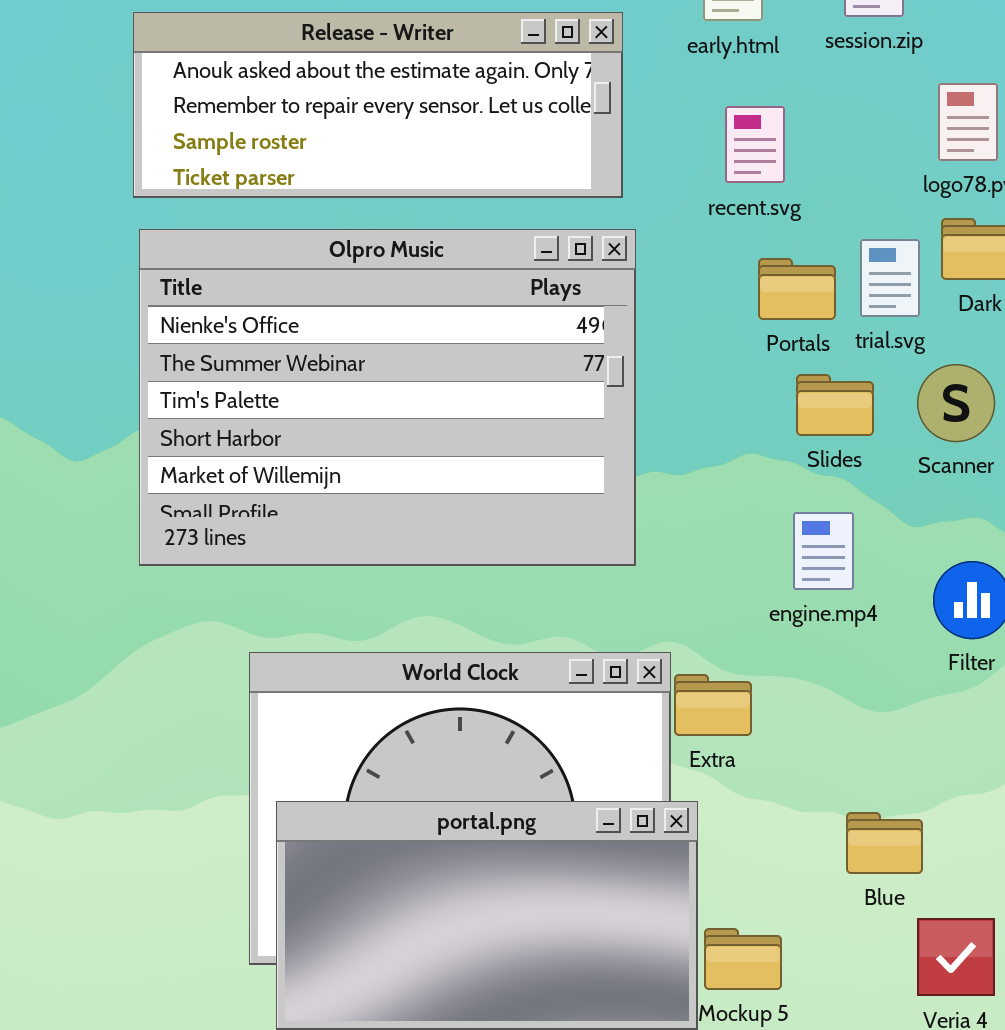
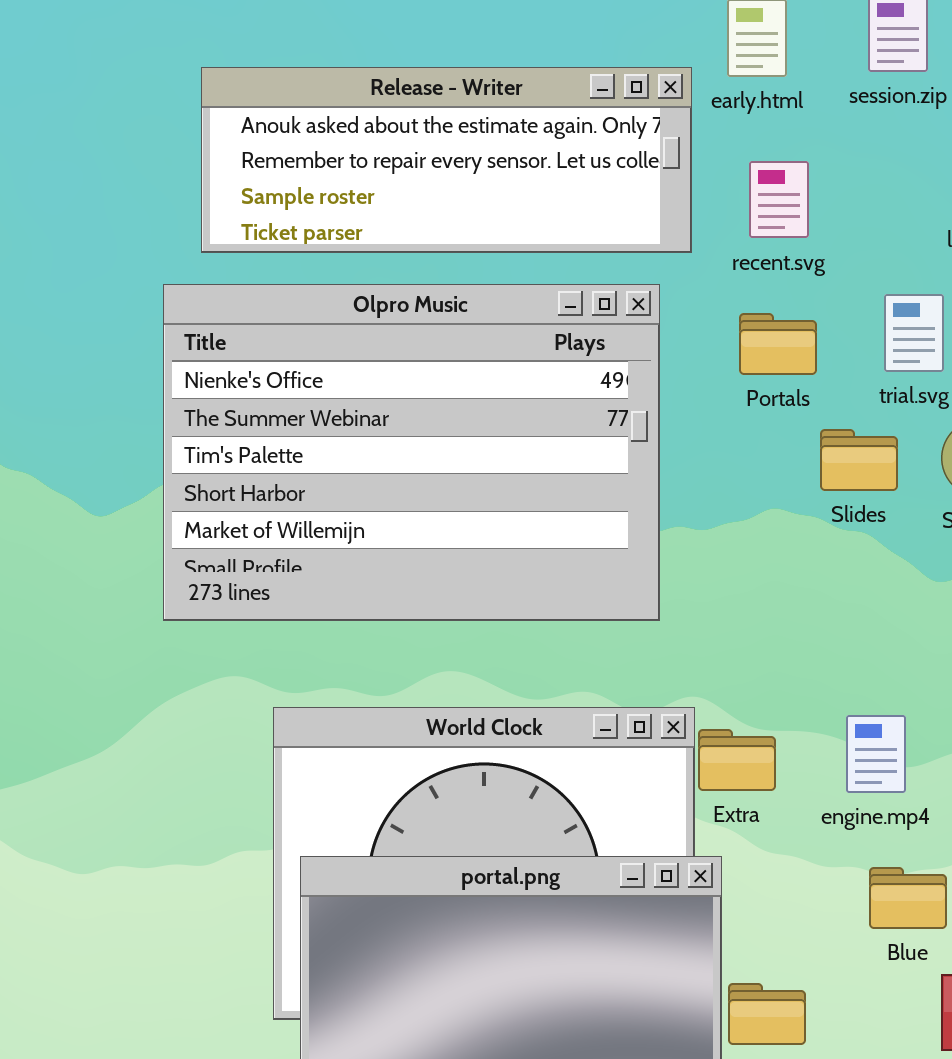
Release - Writer: [133,12,623,198] -> [201,67,692,253], moved
Portals: [758,258,836,320] -> [739,313,817,375], moved
engine.mp4: [793,512,854,590] -> [846,715,906,793], moved

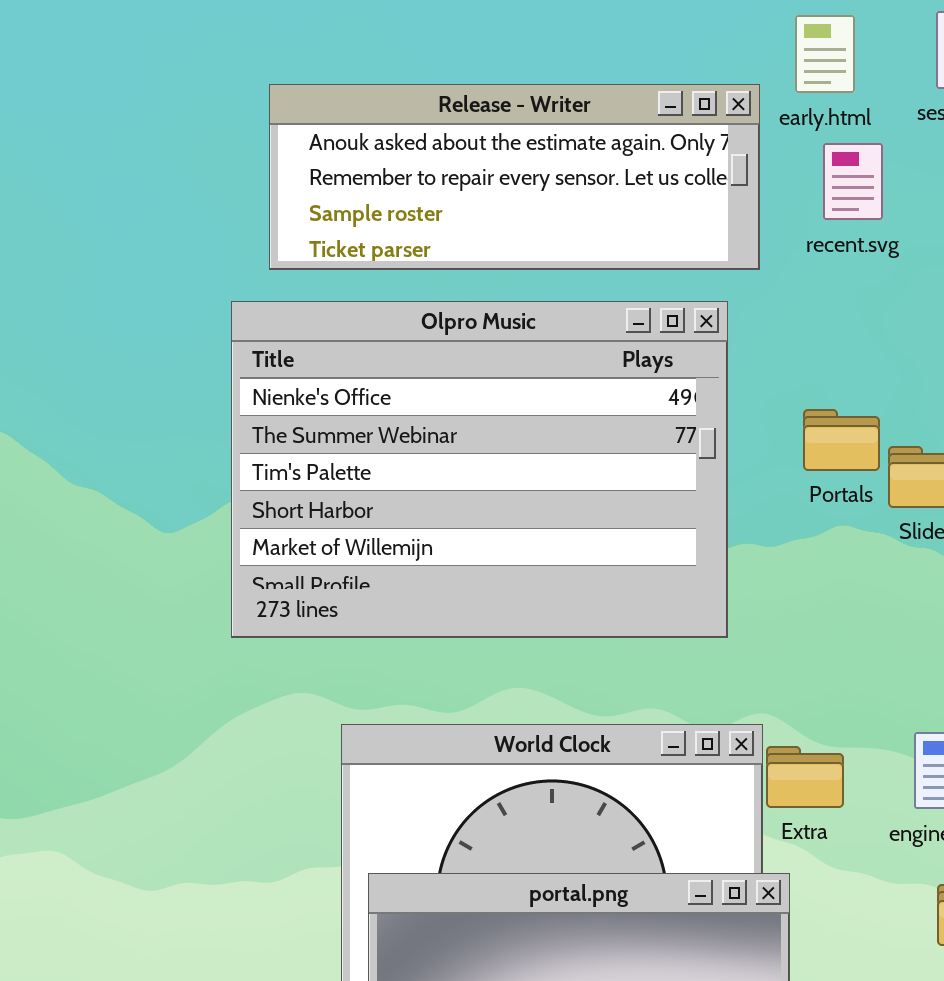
recent.svg: [749,161,809,238] -> [823,143,883,220], moved
Portals: [739,313,817,375] -> [803,409,880,471], moved

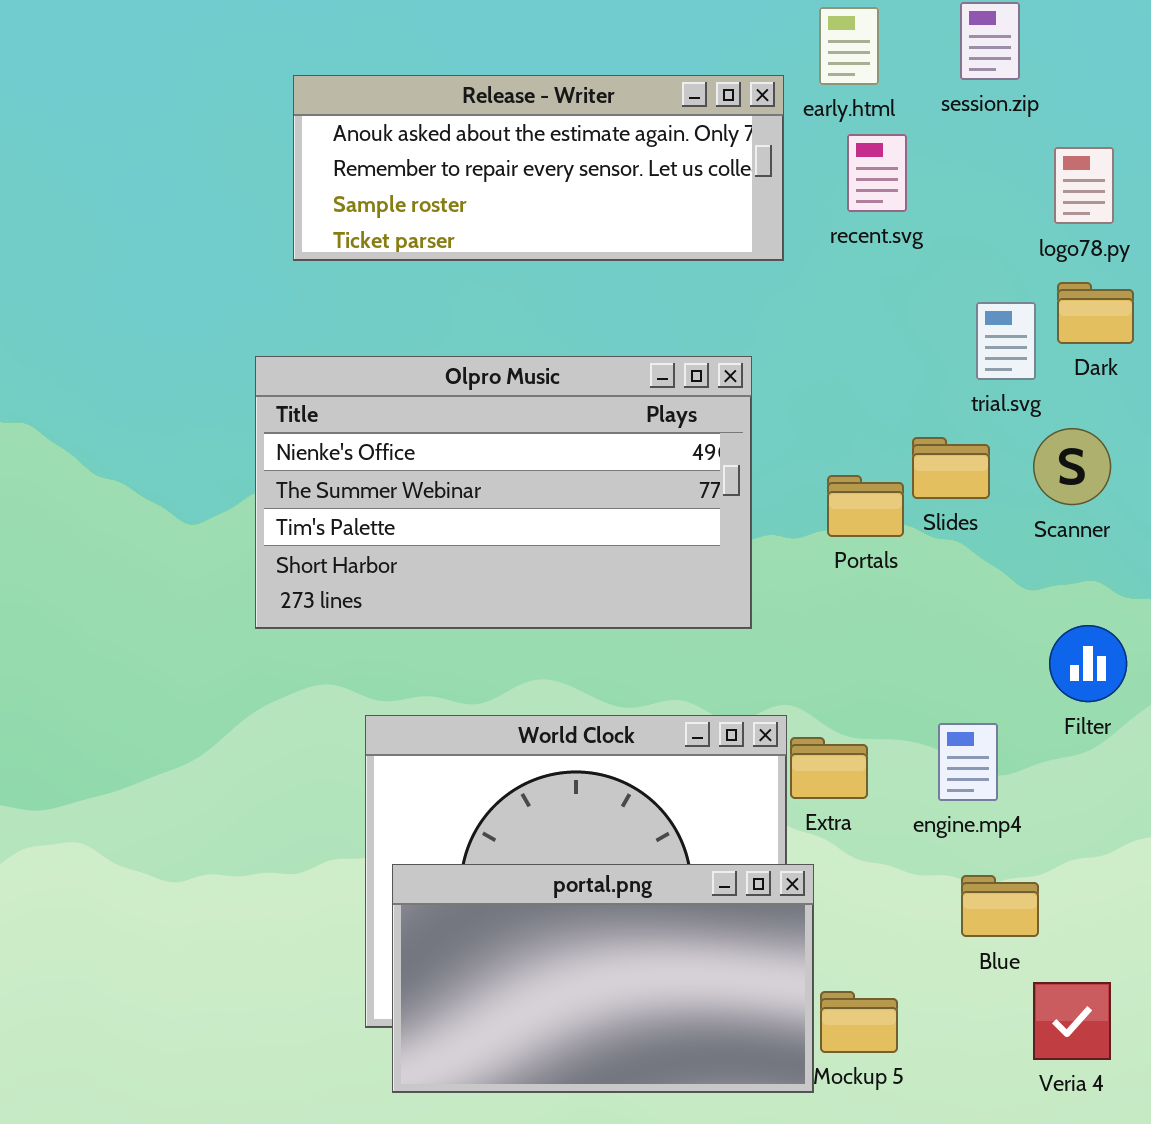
Olpro Music: [231,301,728,638] -> [255,356,752,629], resized
Portals: [803,409,880,471] -> [827,475,904,537], moved

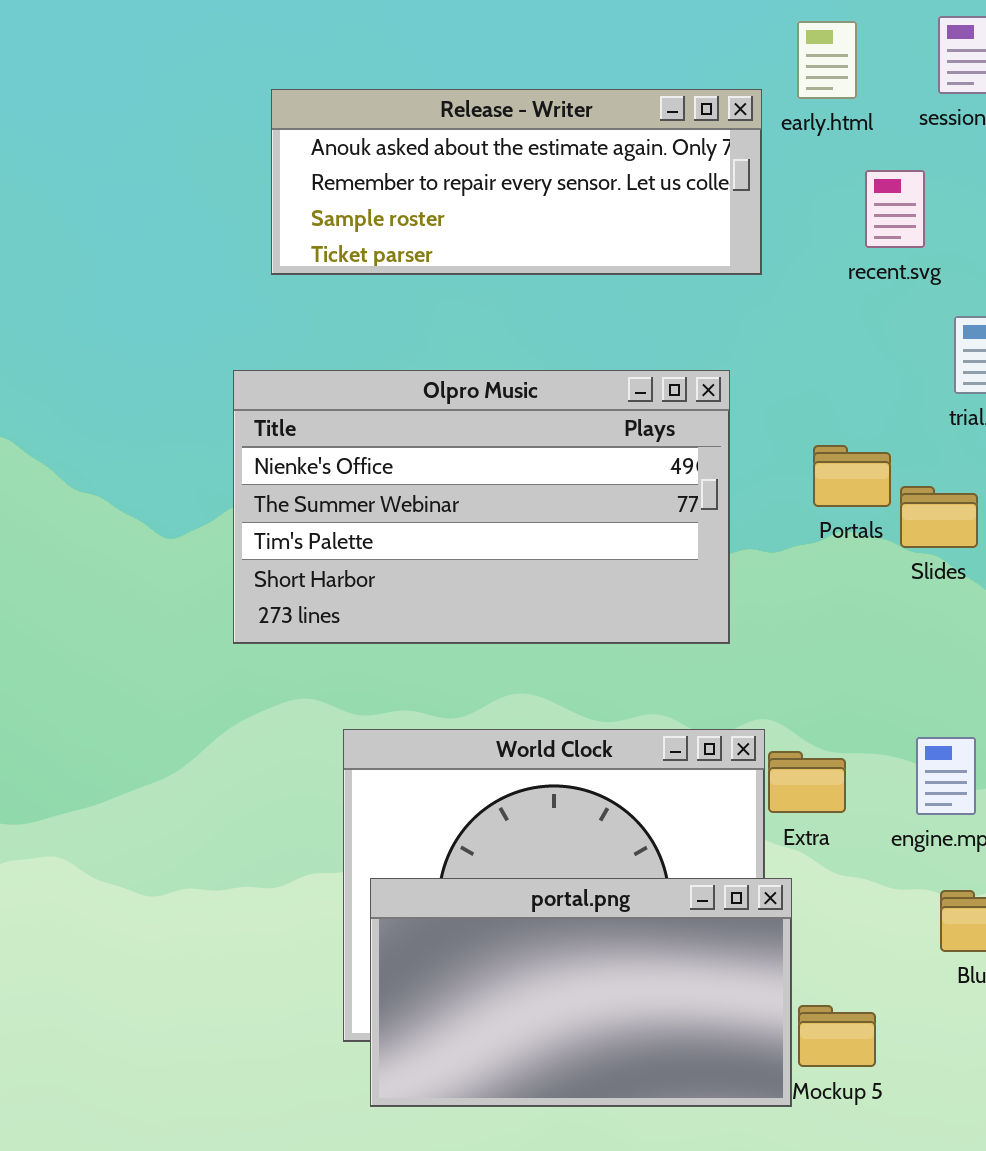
recent.svg: [847,134,907,212] -> [865,170,925,248], moved
Slides: [912,437,990,499] -> [900,486,978,548], moved
Portals: [827,475,904,537] -> [813,445,891,507], moved

